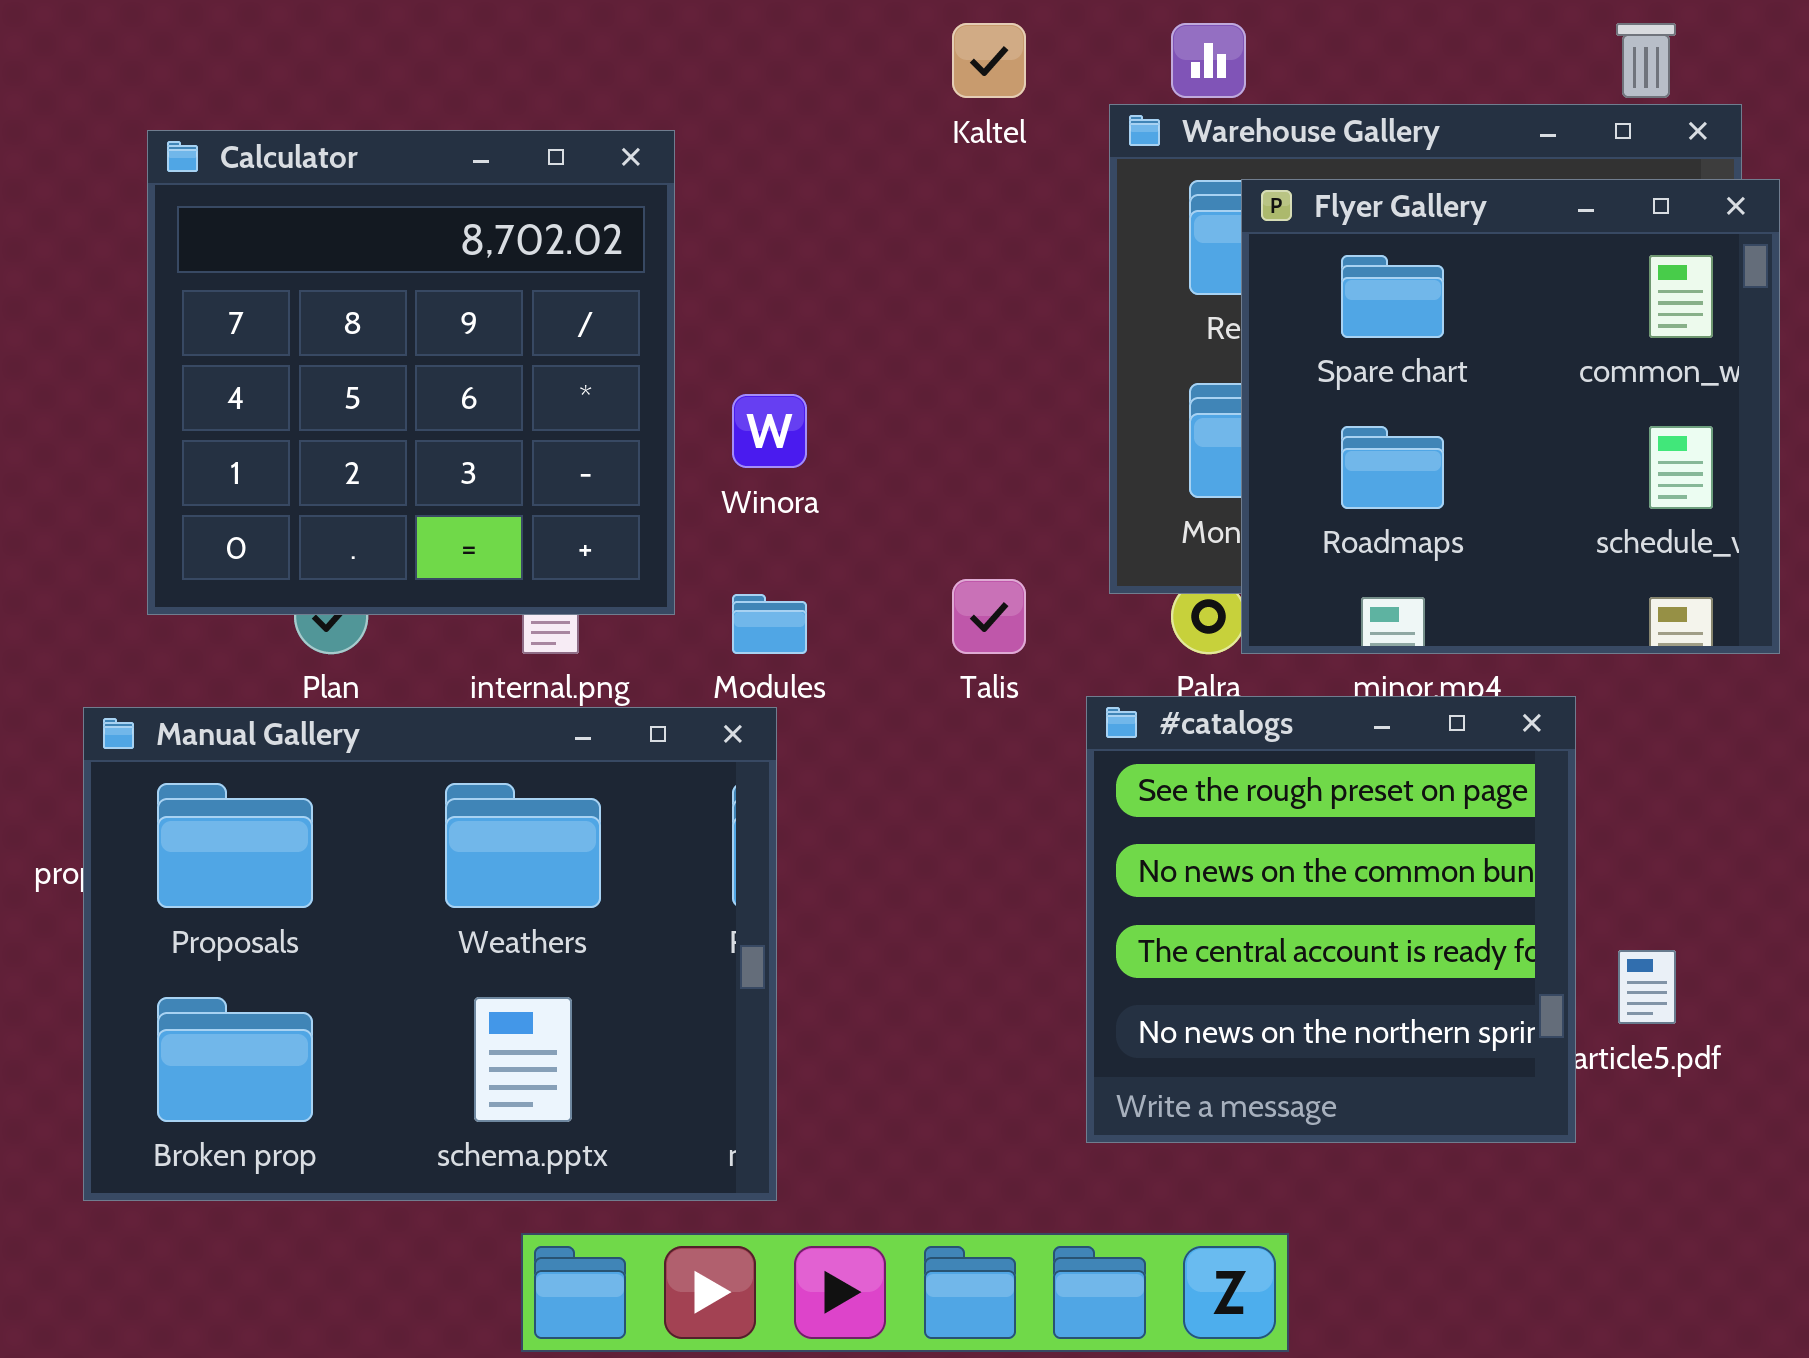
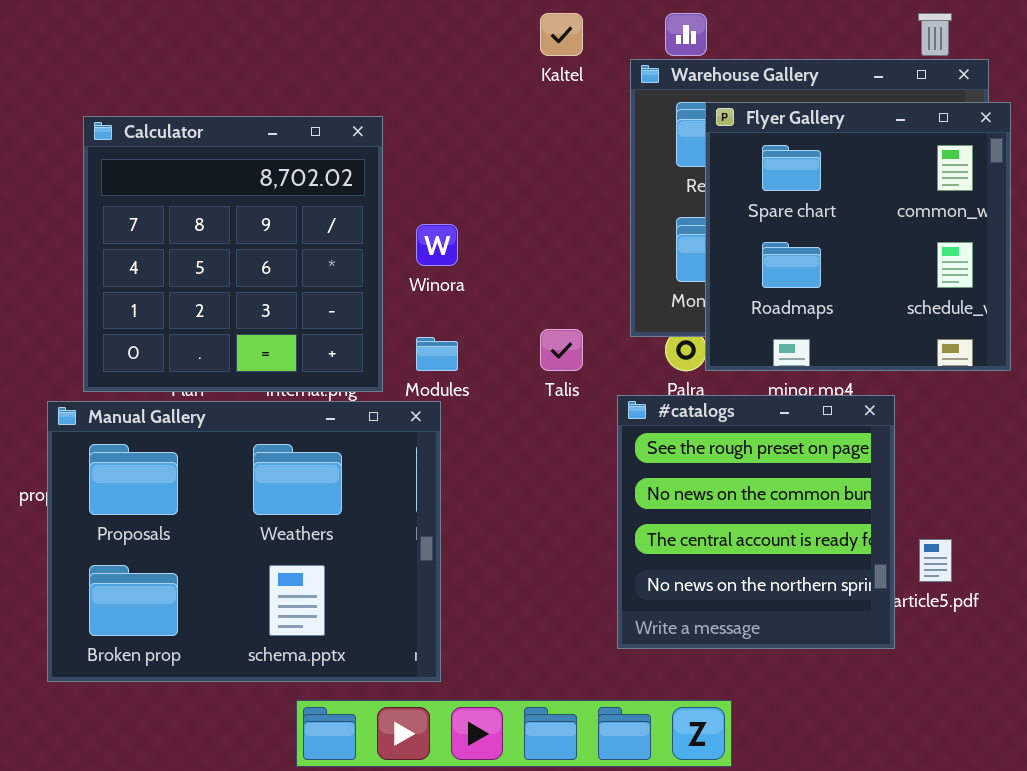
Calculator: [147,130,675,615] -> [83,116,383,392], moved

